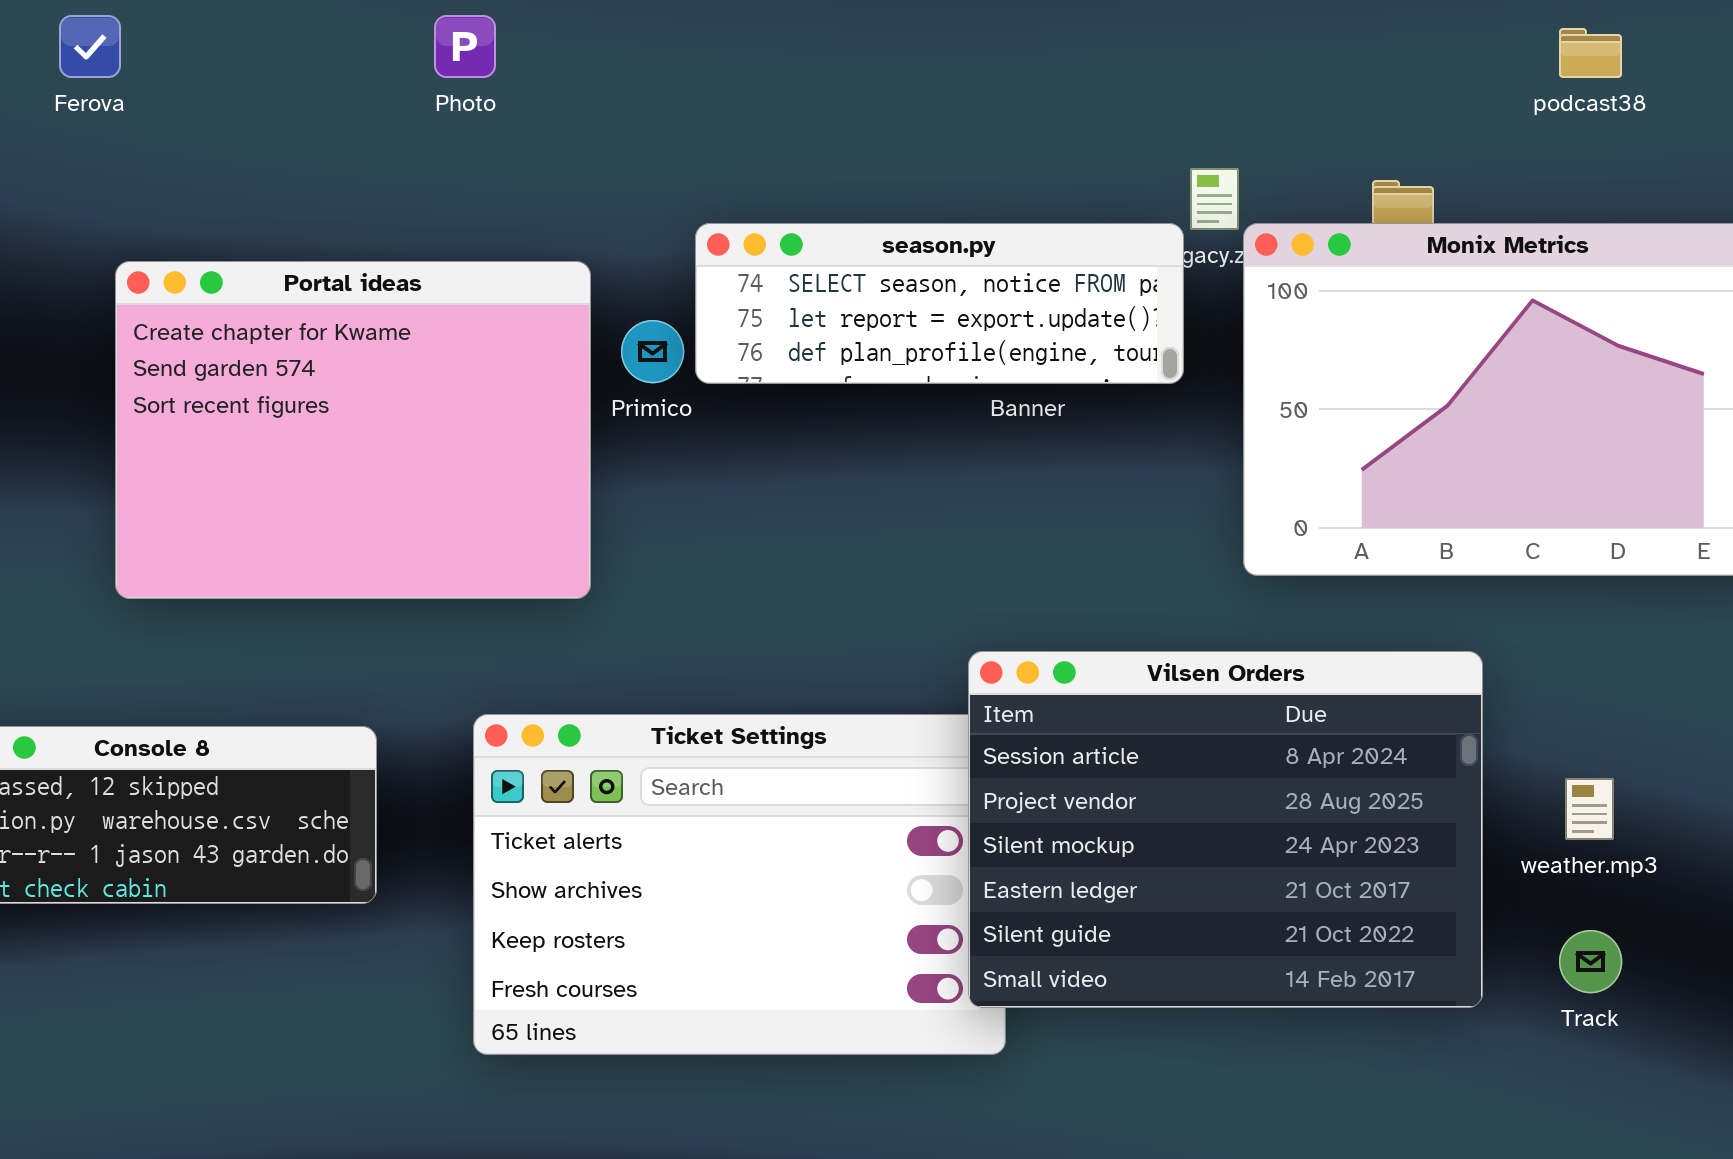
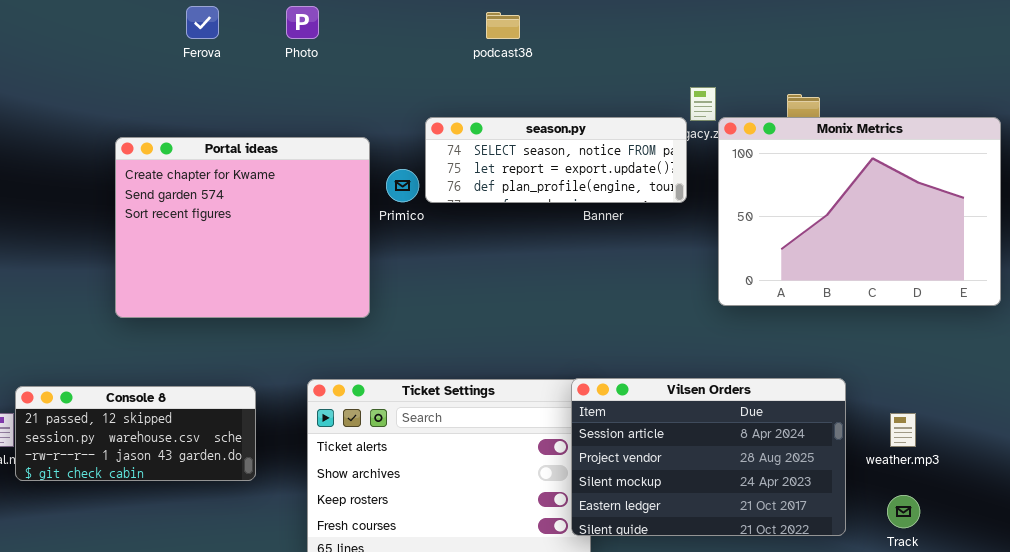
Ferova: [59,15,121,78] -> [186,6,219,39], moved
podcast38: [1559,28,1622,78] -> [486,12,520,39], moved
Vilsen Orders: [968,651,1483,1008] -> [571,378,846,536], resized

